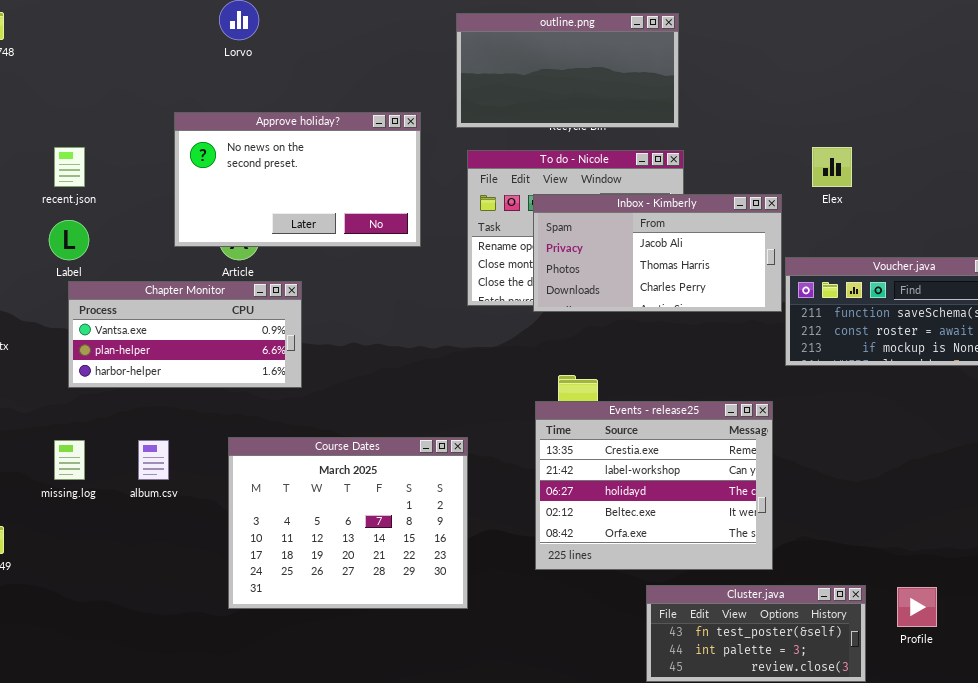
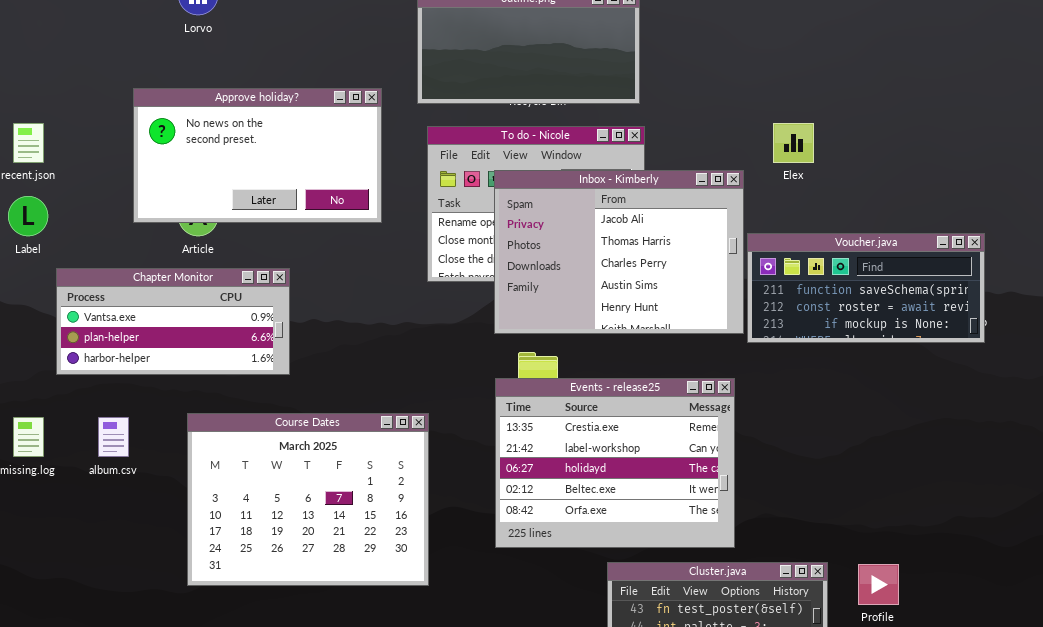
Inbox - Kimberly: [533,194,782,312] -> [494,170,744,334], resized
Chapter Monitor: [68,281,302,388] -> [56,268,290,375], moved

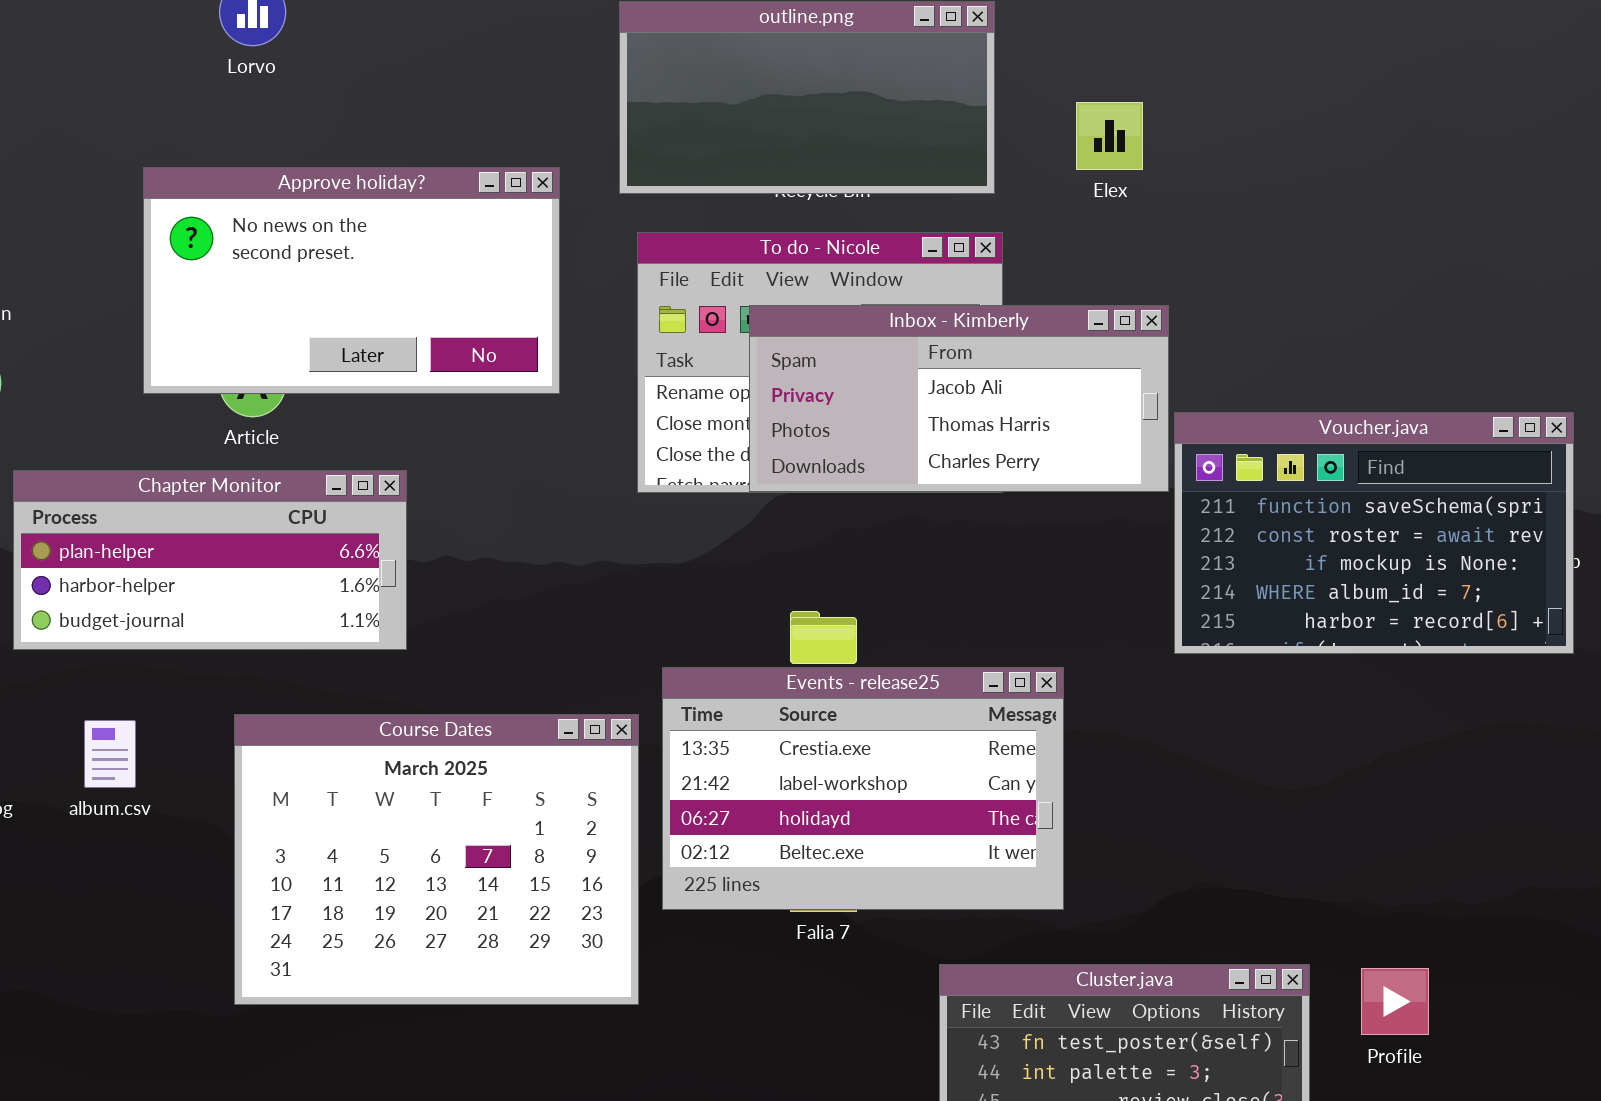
Elex: [773,123,814,163] -> [1076,102,1143,170], moved
Inbox - Kimberly: [494,170,744,334] -> [749,305,1169,492], resized
Voucher.java: [747,233,985,343] -> [1174,412,1574,654], resized
Chapter Monitor: [56,268,290,375] -> [13,470,407,650], scrolled down 1 row
Events - release25: [495,378,735,548] -> [662,667,1064,910], moved, resized

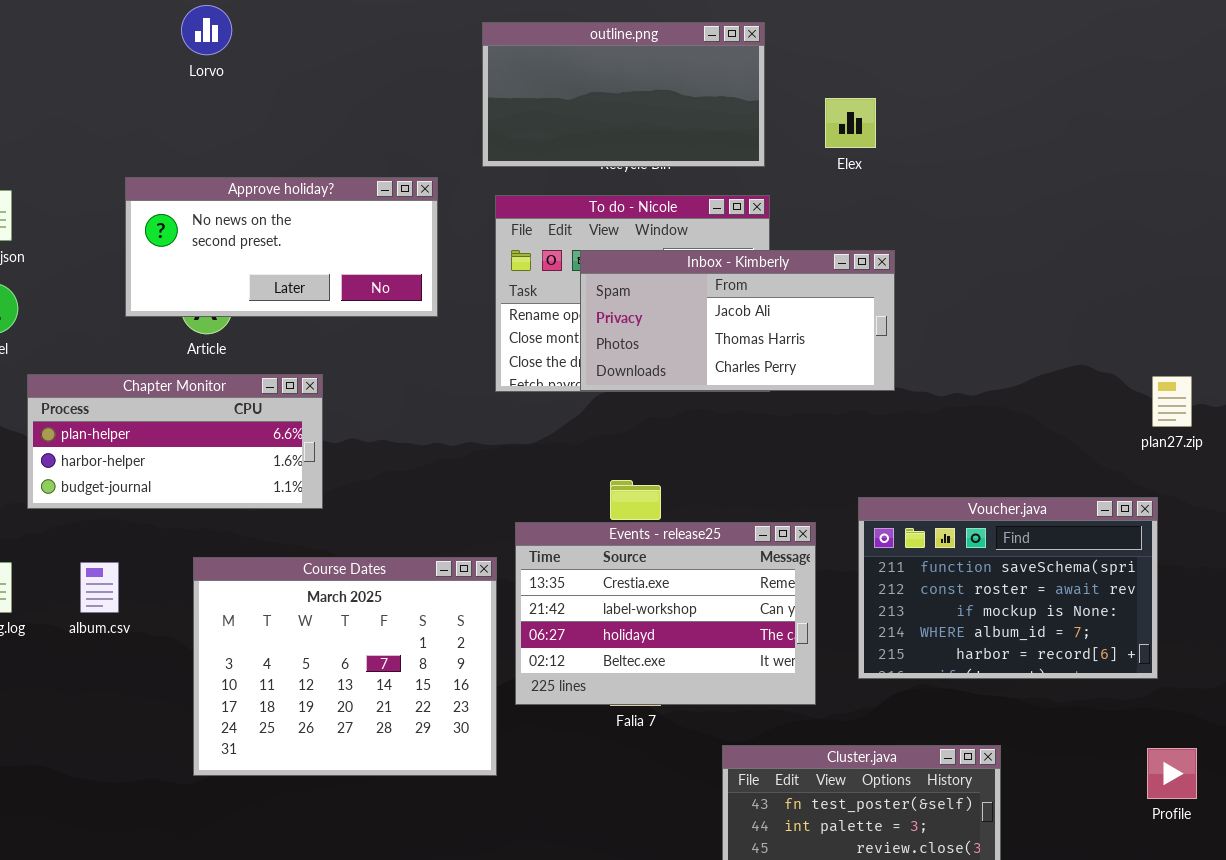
Approve holiday?: [143,167,560,394] -> [125,177,438,317], resized
Voucher.java: [1174,412,1574,654] -> [858,497,1158,679], moved
Profile: [1361,968,1429,1035] -> [1147,748,1197,799], moved

